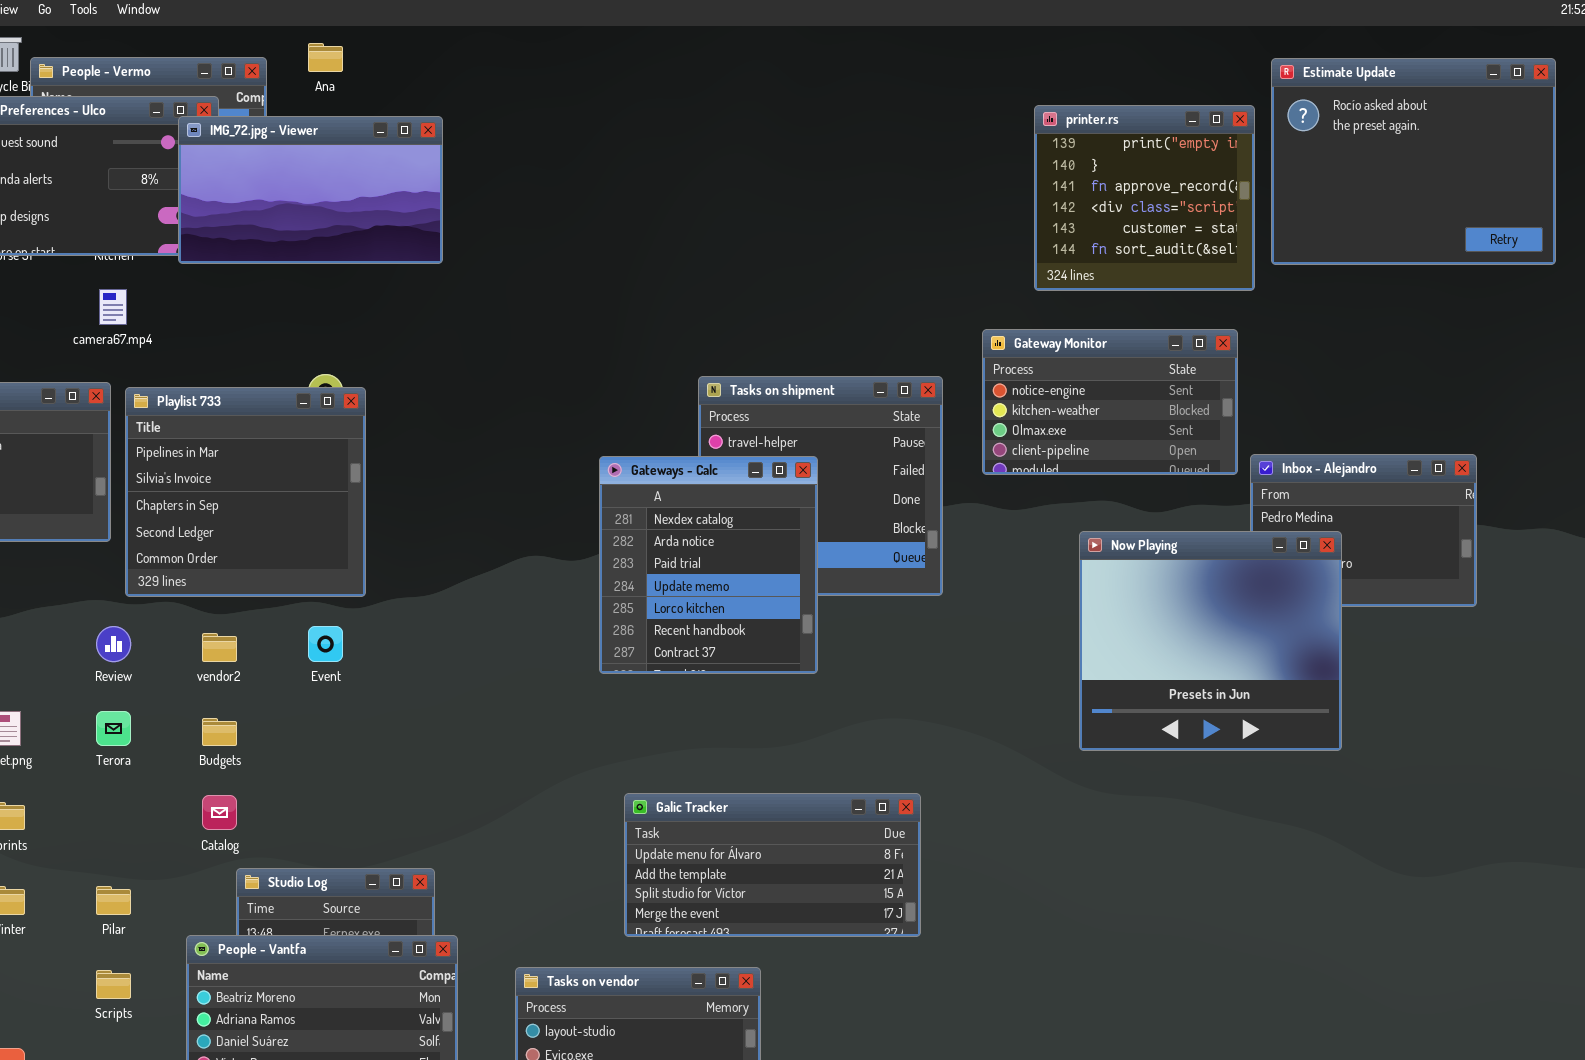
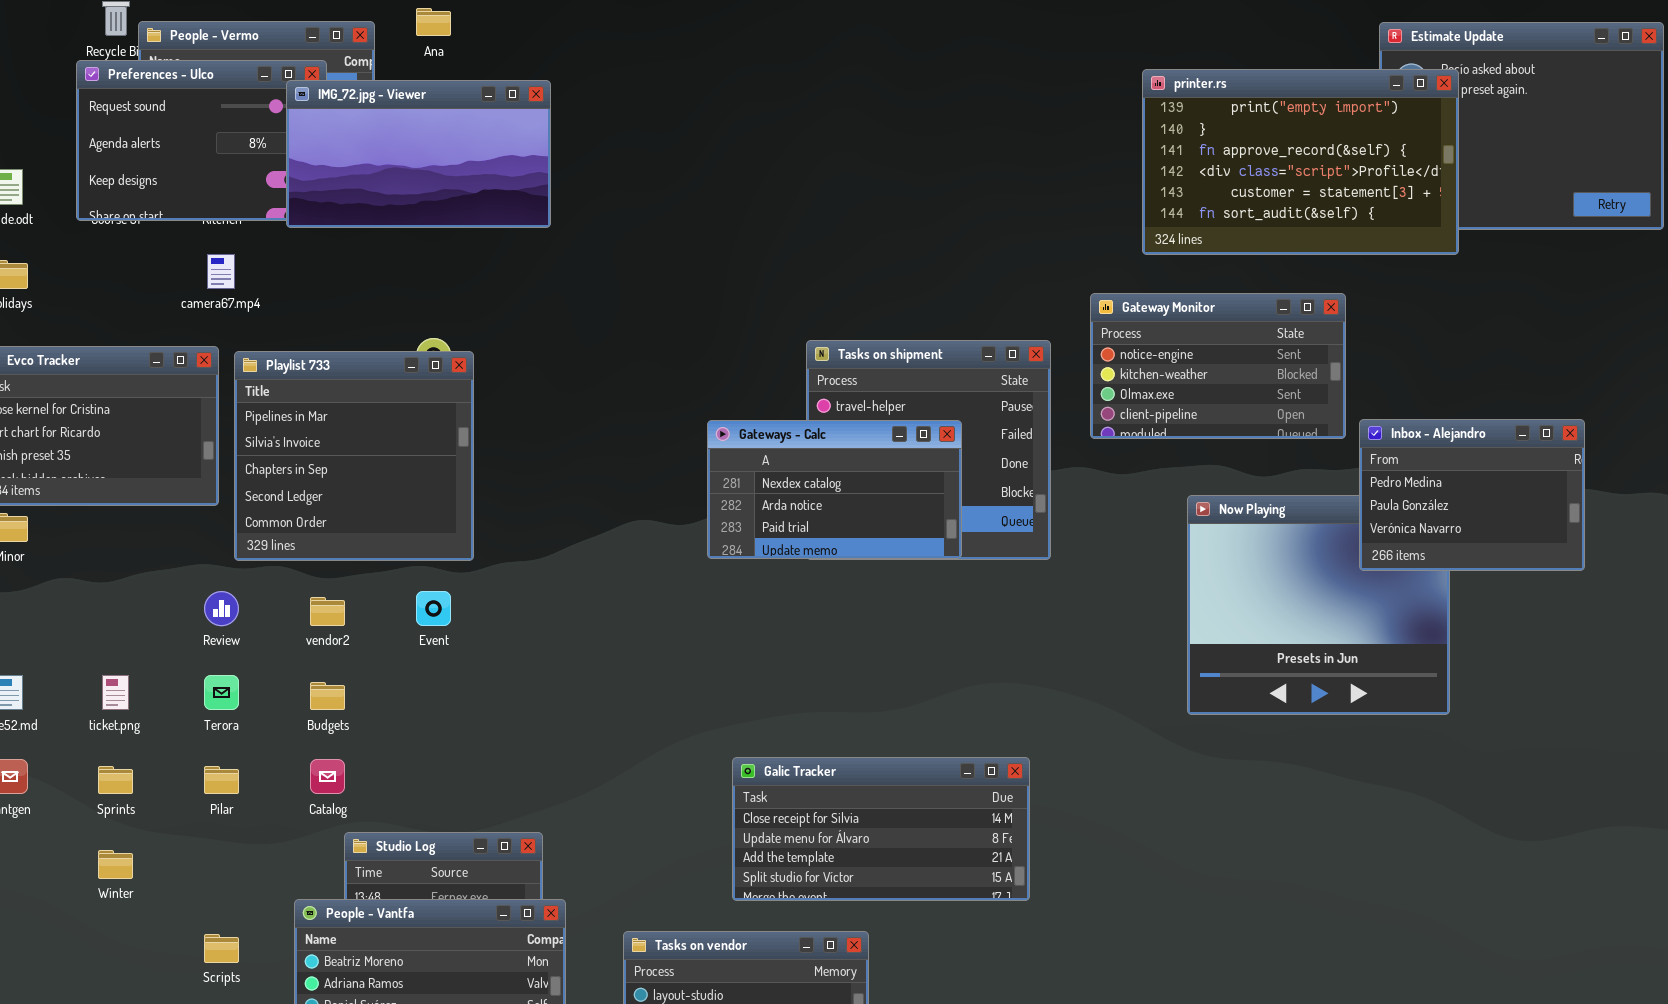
printer.rs: [1034,105,1255,291] -> [1142,69,1459,255], resized
Inbox - Alejandro: [1250,454,1477,607] -> [1359,419,1585,571], raised
Gateways - Calc: [599,456,818,674] -> [707,420,962,559], resized
Galic Tracker: [624,793,921,937] -> [732,757,1030,901], scrolled up 1 row
Pilar: [96,886,131,915] -> [204,766,239,794], moved

